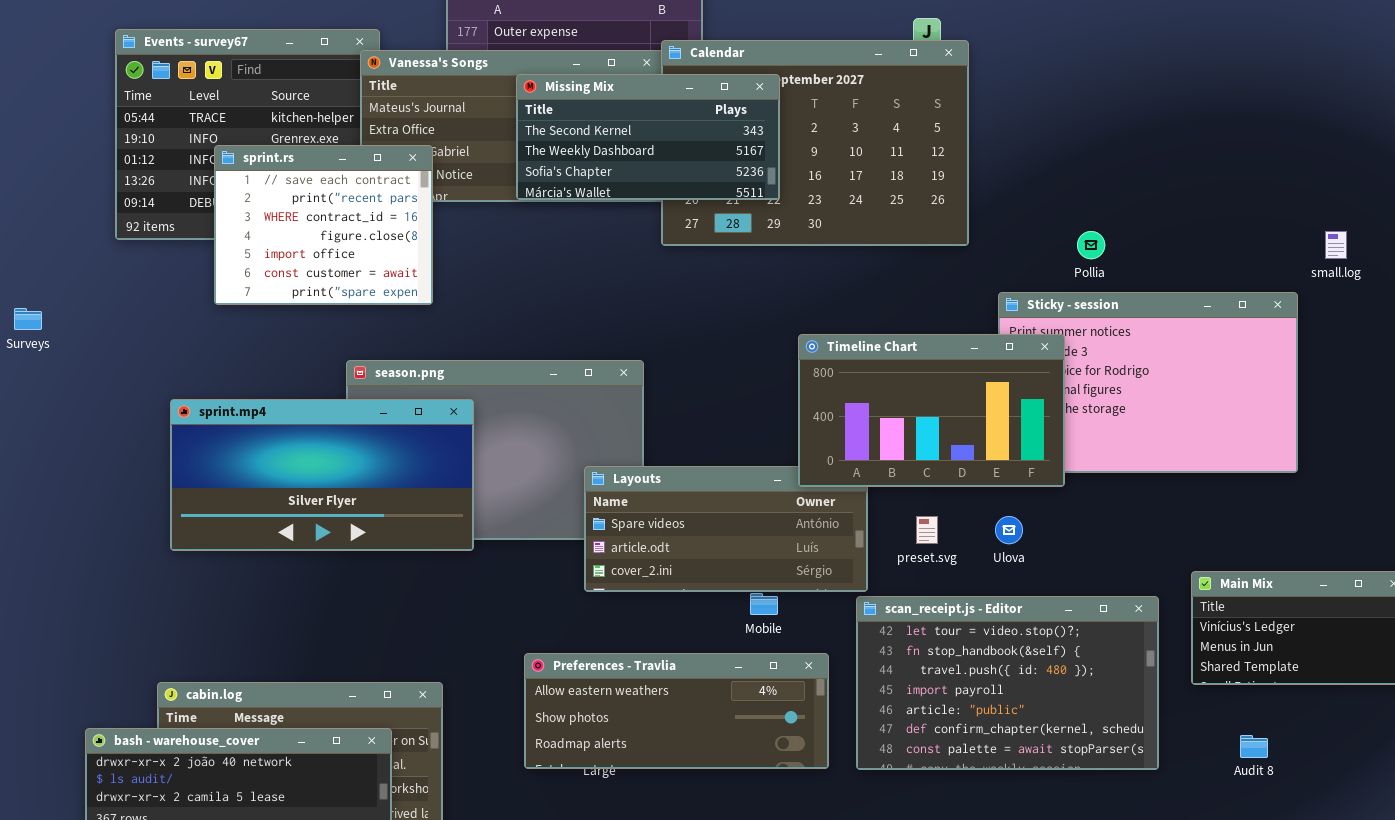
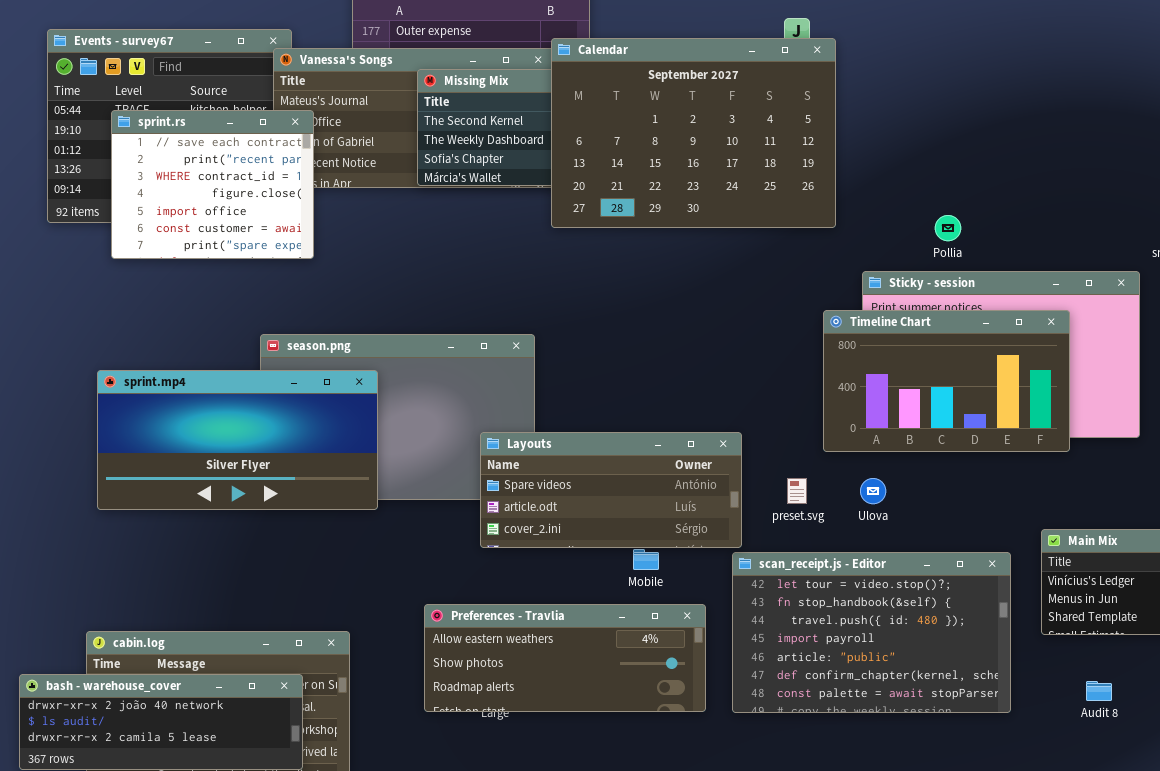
Calendar: [661,40,969,246] -> [551,38,836,228], raised
sprint.rs: [214,145,433,305] -> [111,110,314,259], moved
Timeline Chart: [798,334,1065,487] -> [823,310,1070,452], moved

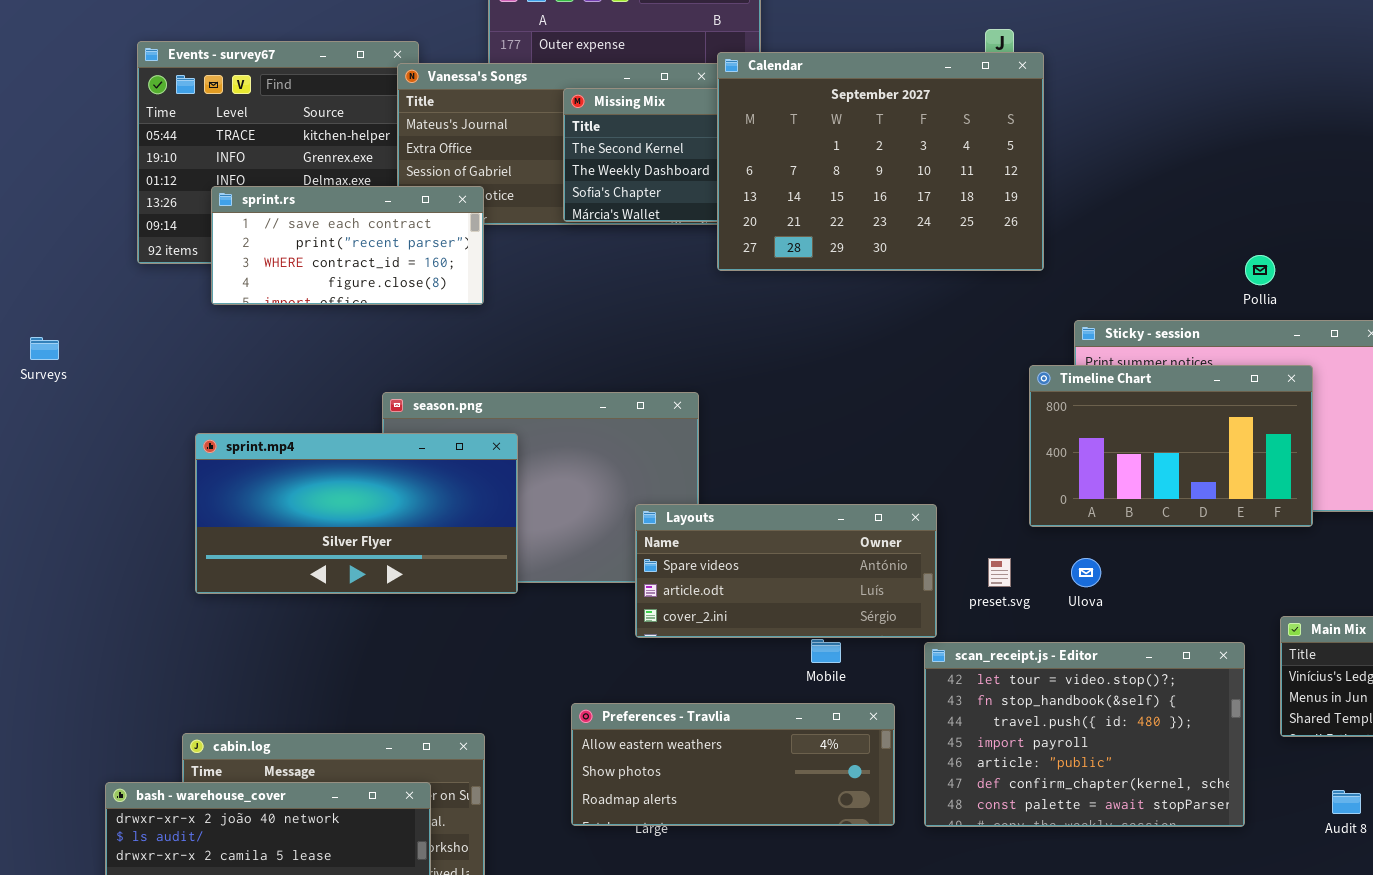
sprint.rs: [111,110,314,259] -> [211,186,484,305], resized
Pollia: [935,215,961,241] -> [1245,255,1275,285], moved

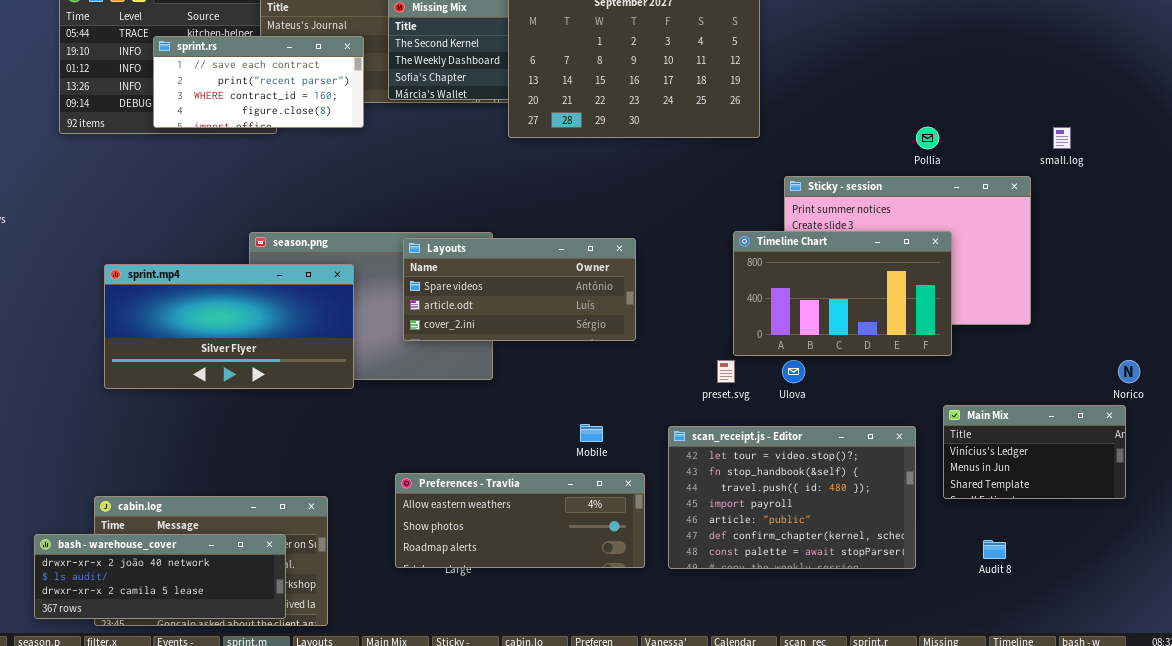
sprint.rs: [211,186,484,305] -> [153,36,364,128], moved
Timeline Chart: [1029,365,1313,527] -> [733,231,952,356], moved
Layouts: [635,504,937,638] -> [403,238,636,341], moved

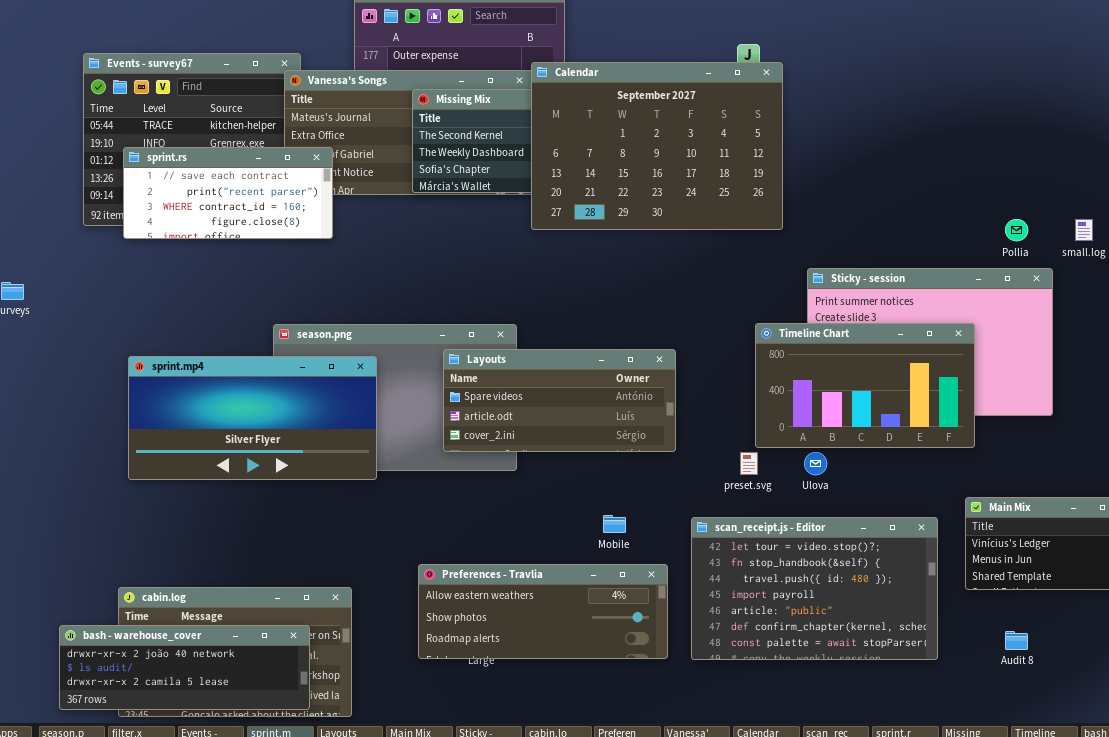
sprint.rs: [153,36,364,128] -> [123,147,333,239], moved
Pollia: [916,127,939,149] -> [1005,219,1028,241], moved
Layouts: [403,238,636,341] -> [443,349,676,452], moved

